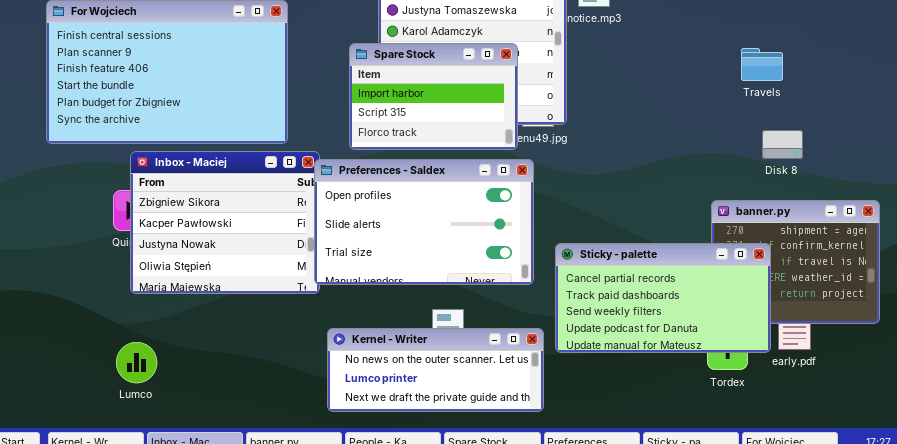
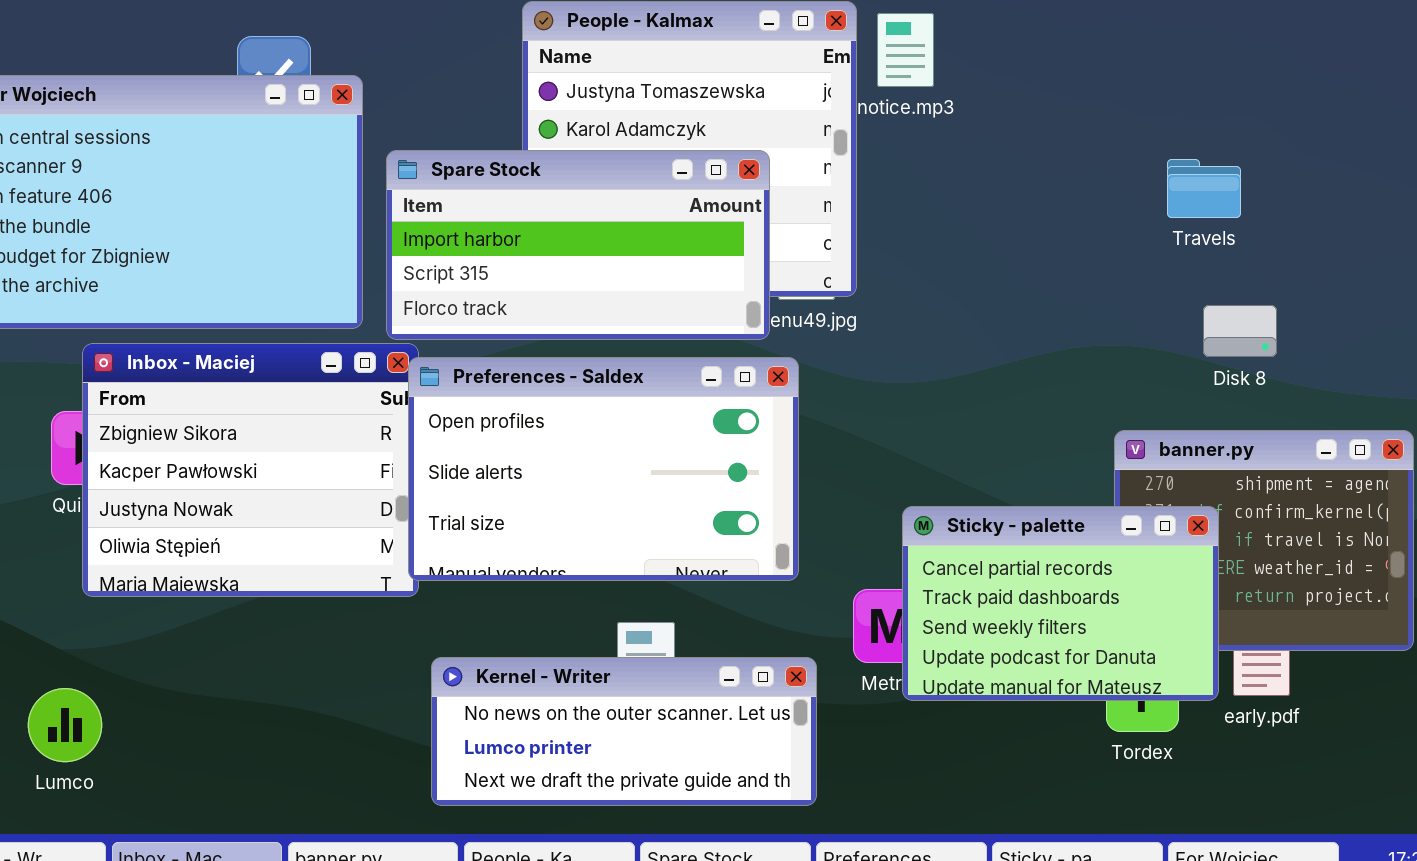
Spare Stock: [349,43,518,150] -> [386,150,770,340], resized
Sticky - palette: [555,243,771,353] -> [902,506,1219,701], resized
Lumco: [116,342,157,383] -> [28,688,102,762], moved

